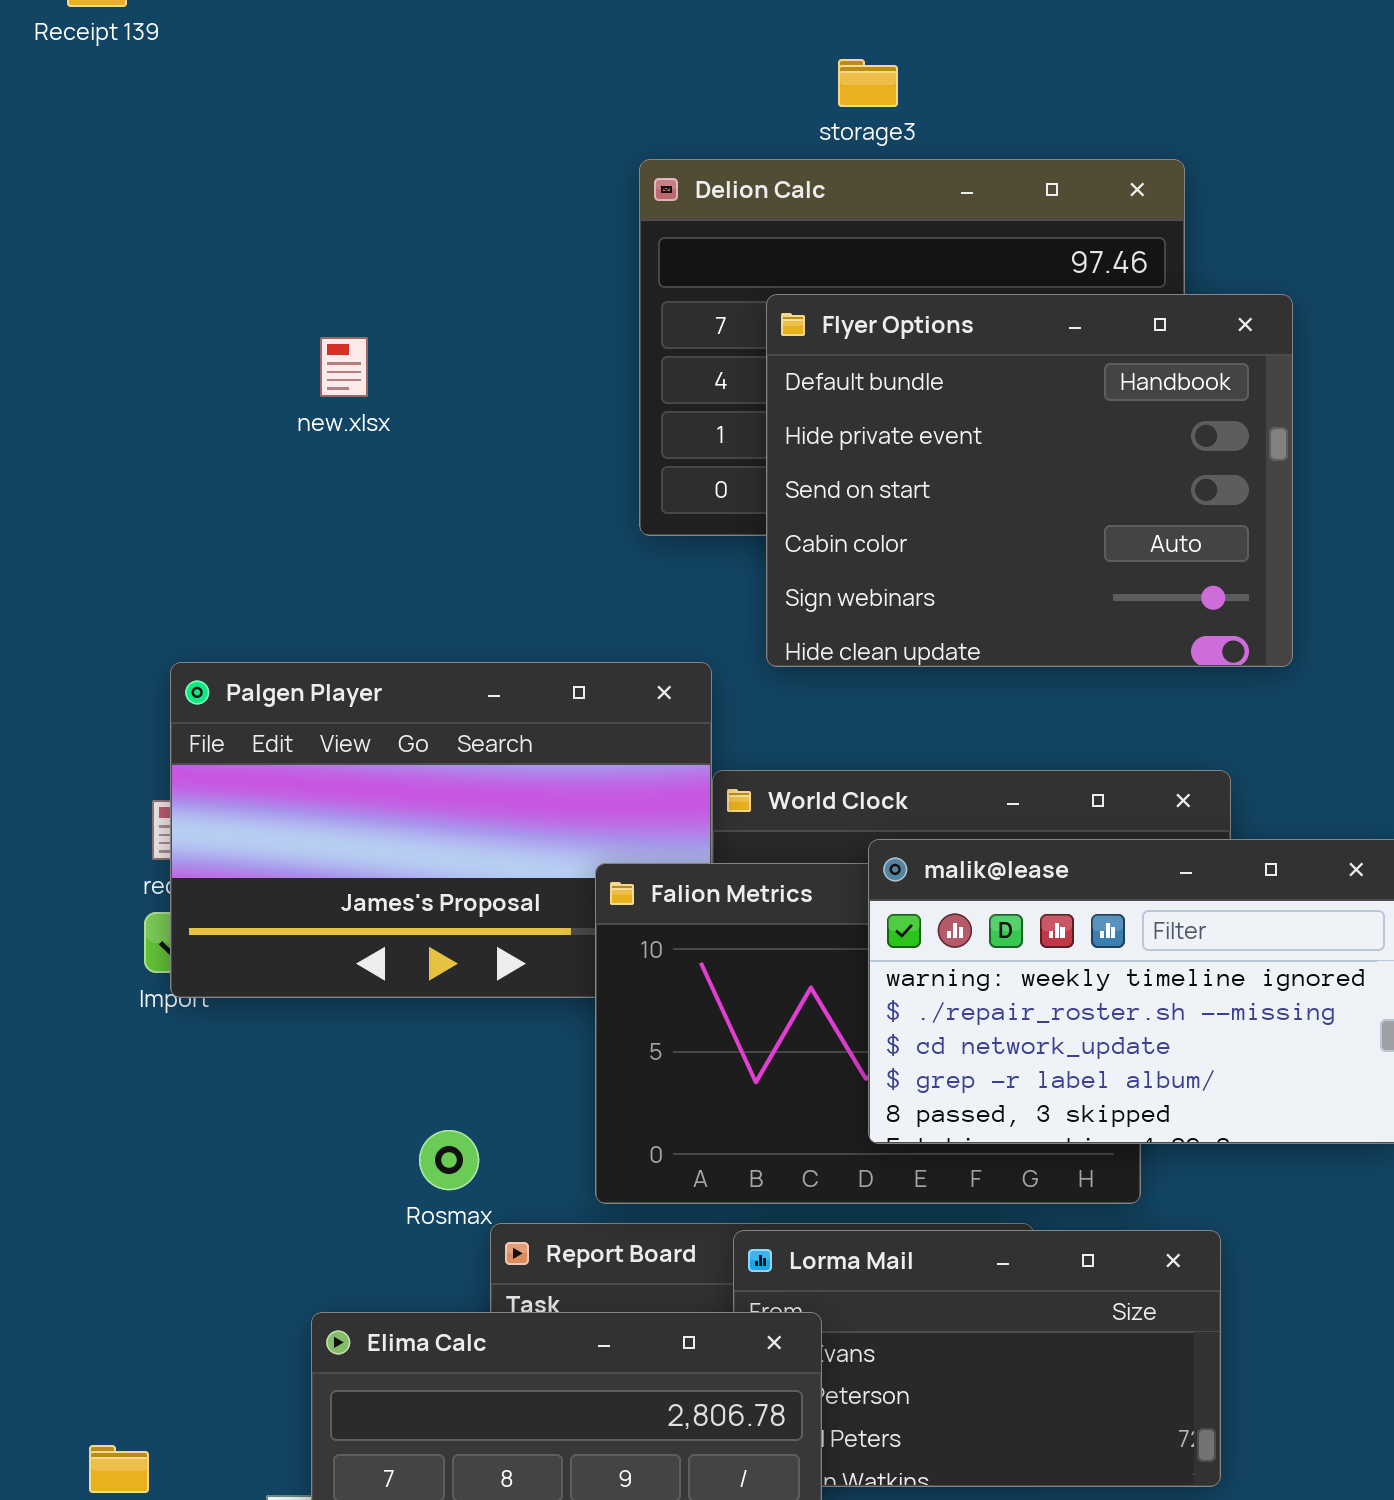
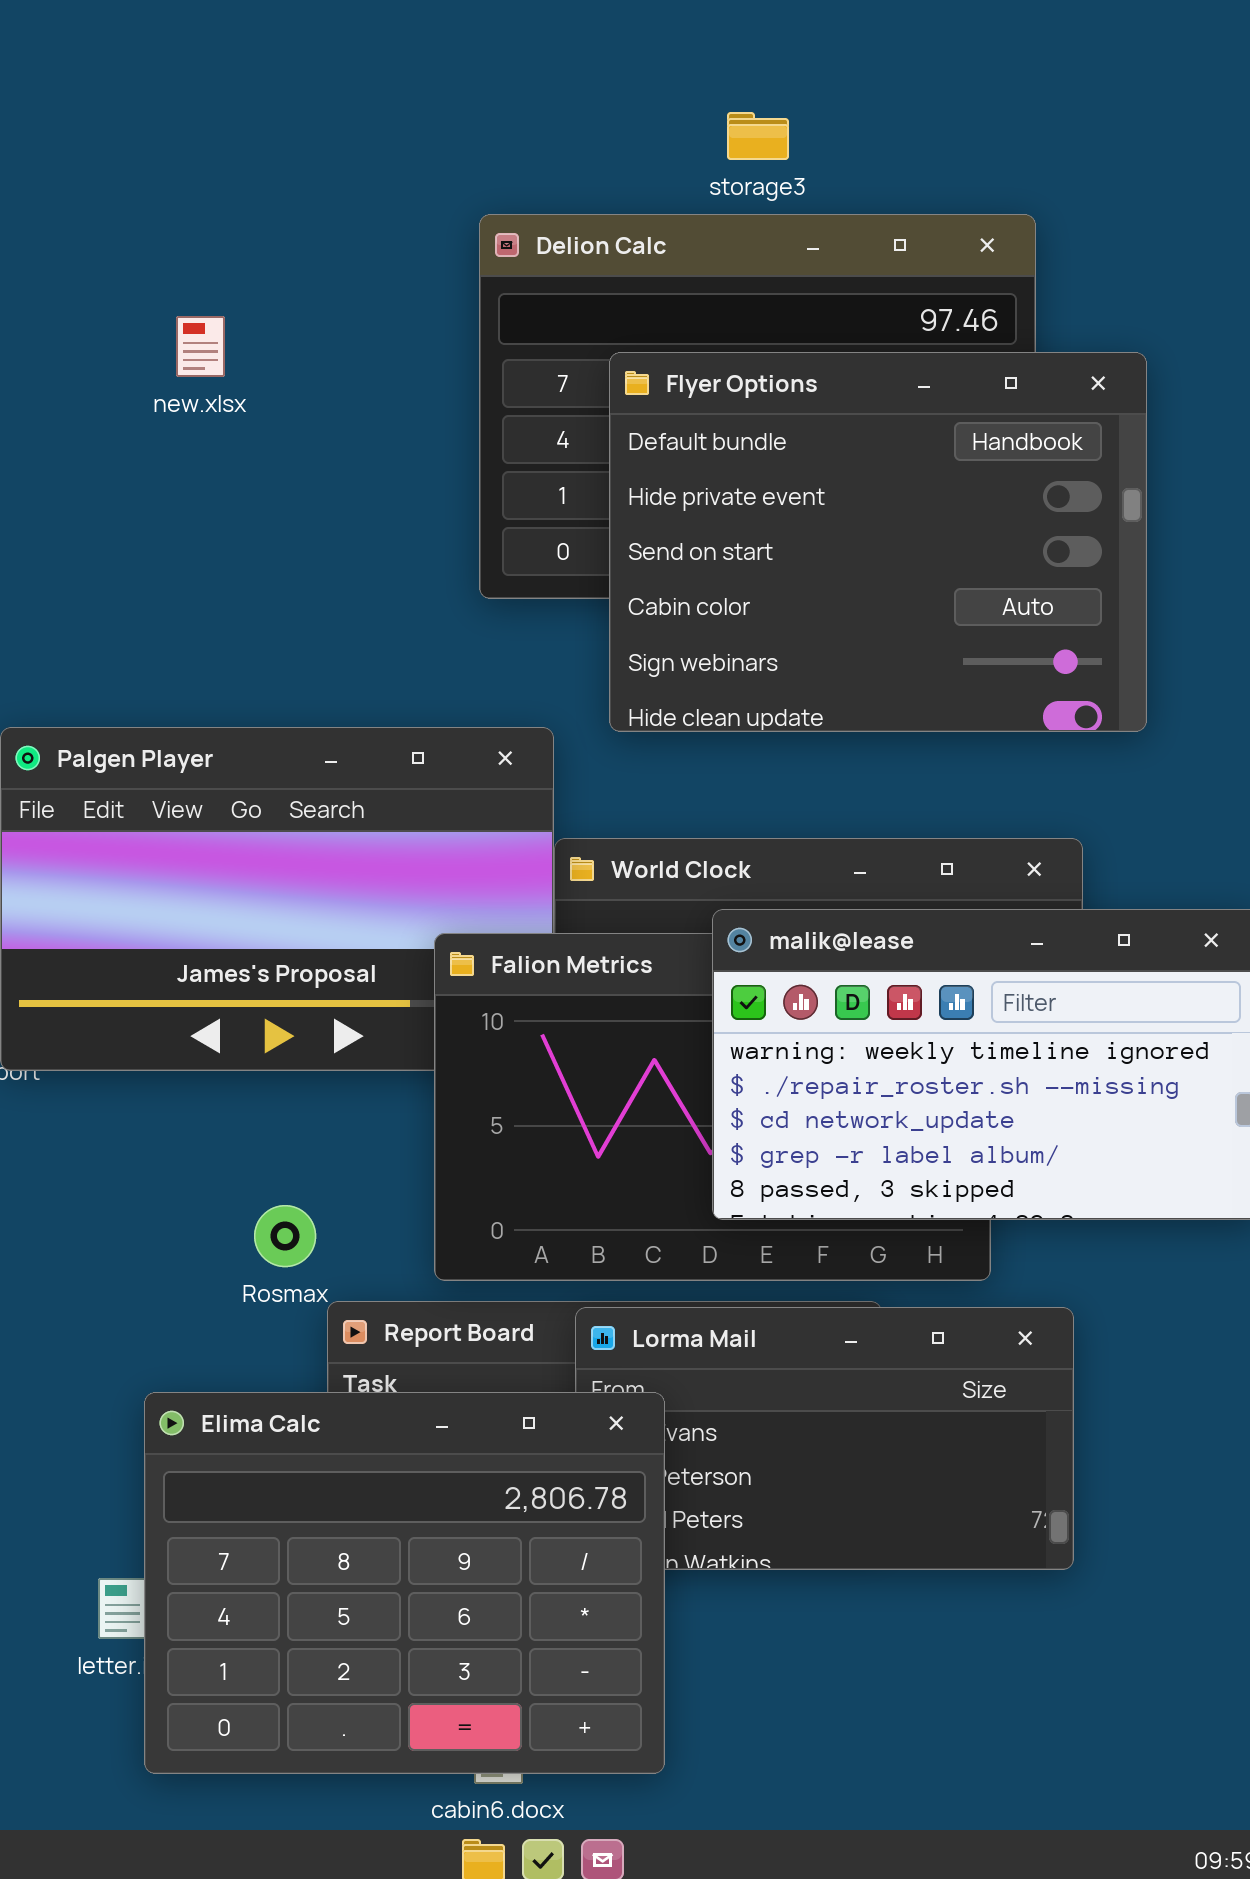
storage3: [838,59,898,107] -> [727,112,789,160], moved
new.xlsx: [320,337,368,397] -> [176,316,225,377], moved

